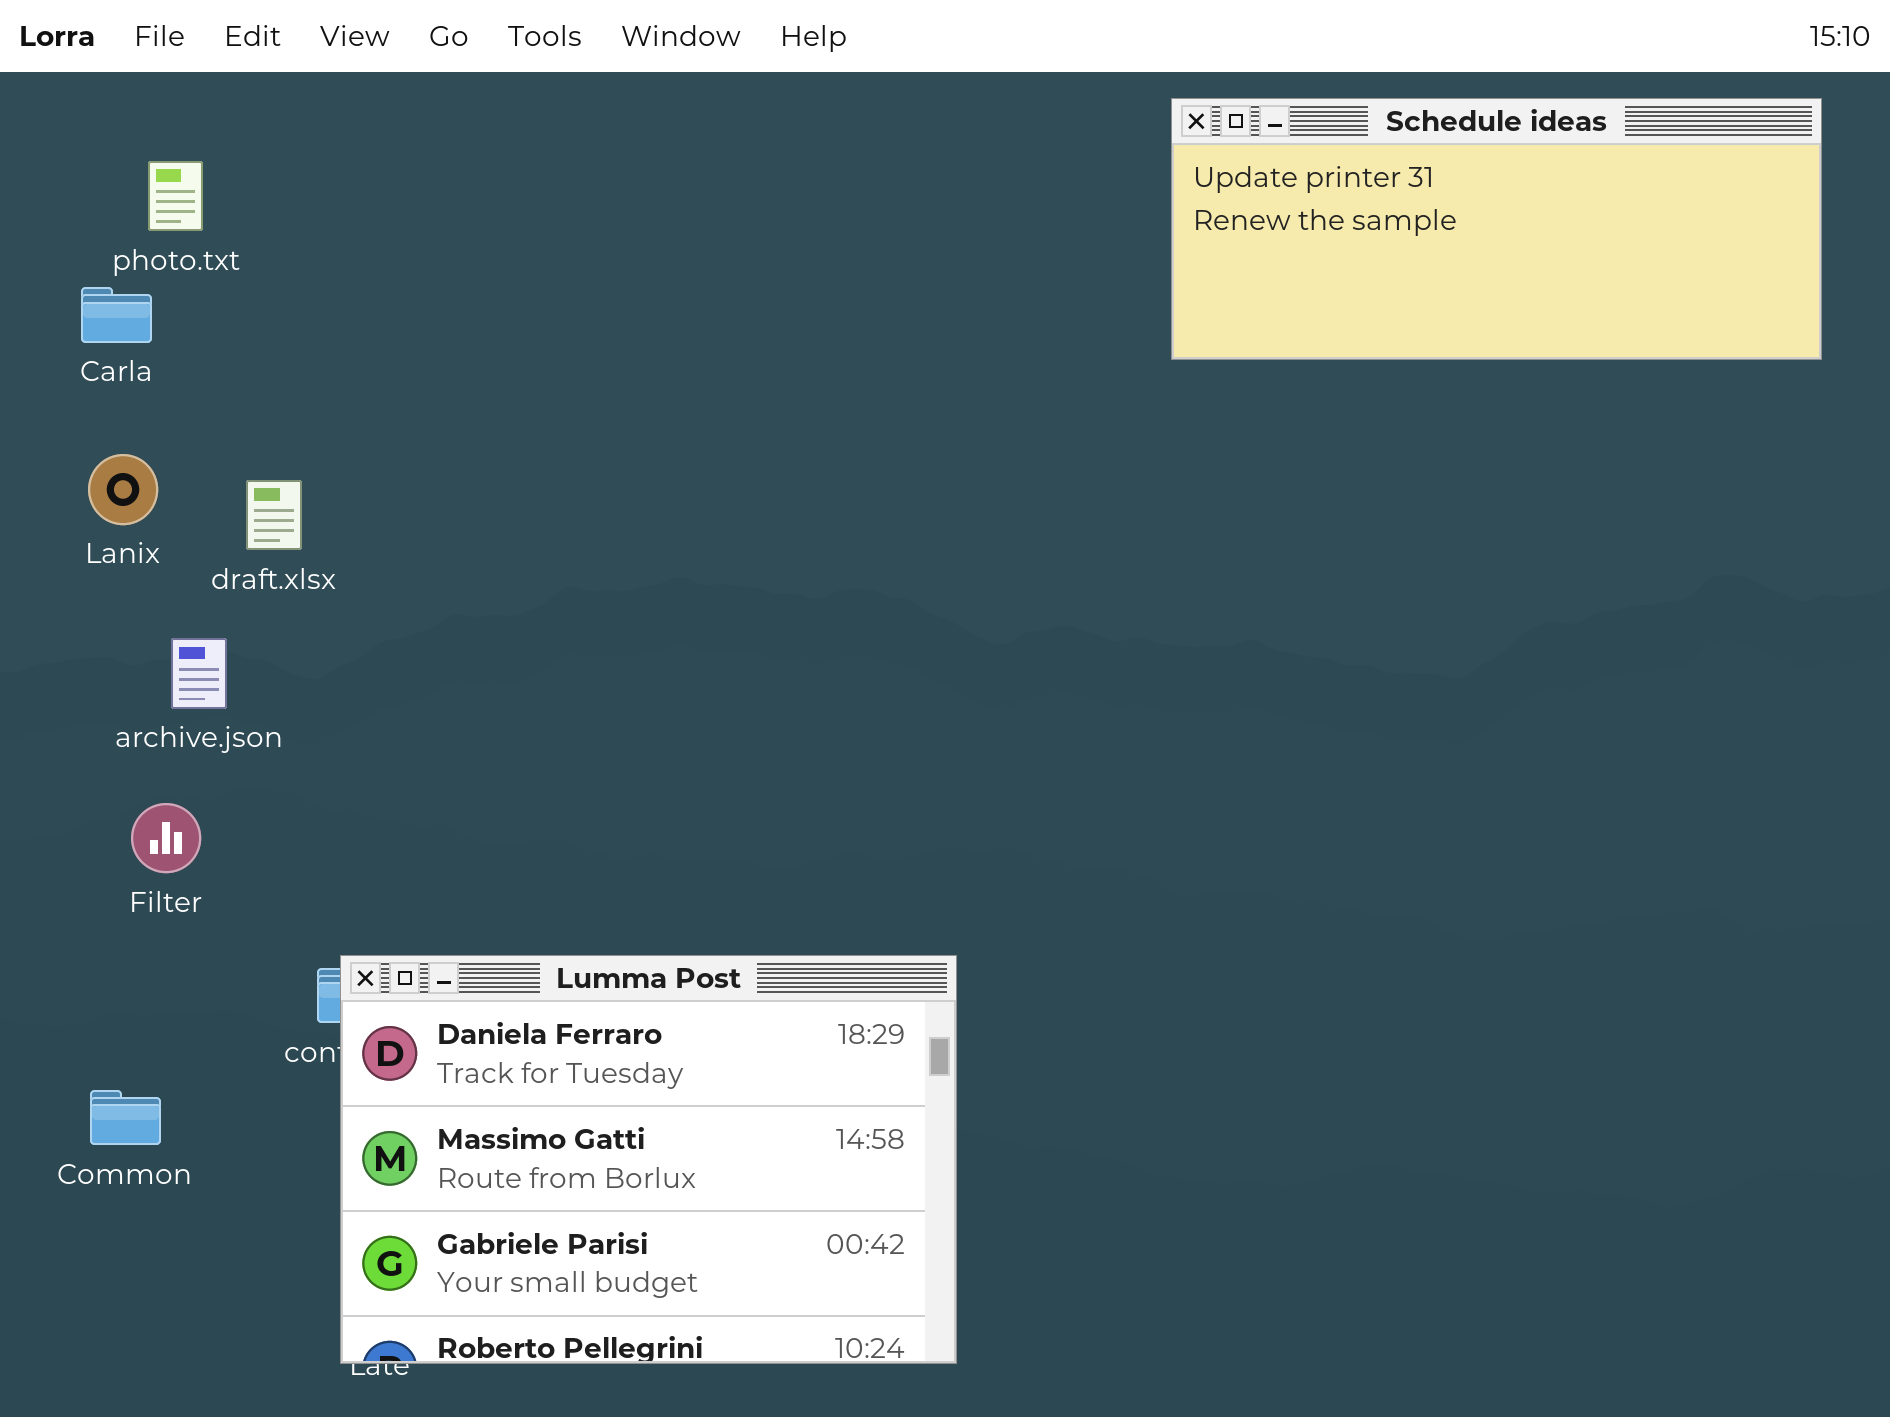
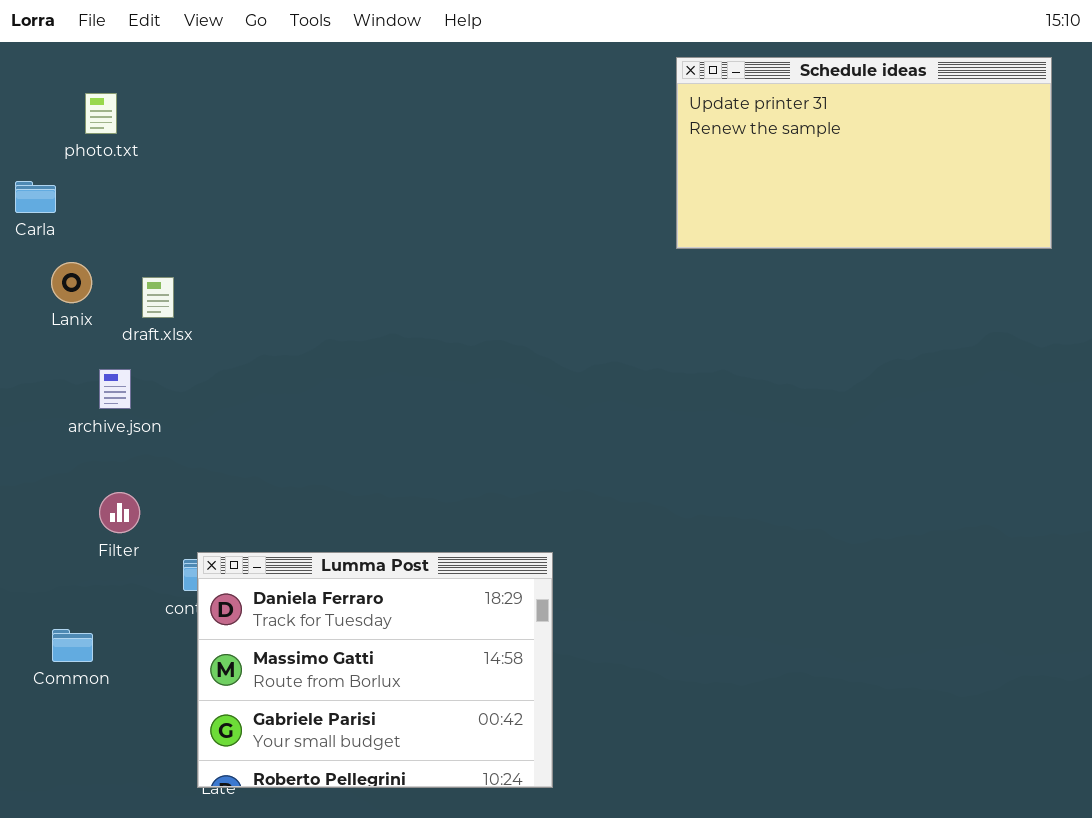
Schedule ideas: [1171,98,1822,360] -> [676,57,1052,249], resized
Carla: [81,287,152,343] -> [15,181,56,213], moved
Filter: [131,803,201,873] -> [99,492,140,533], moved

